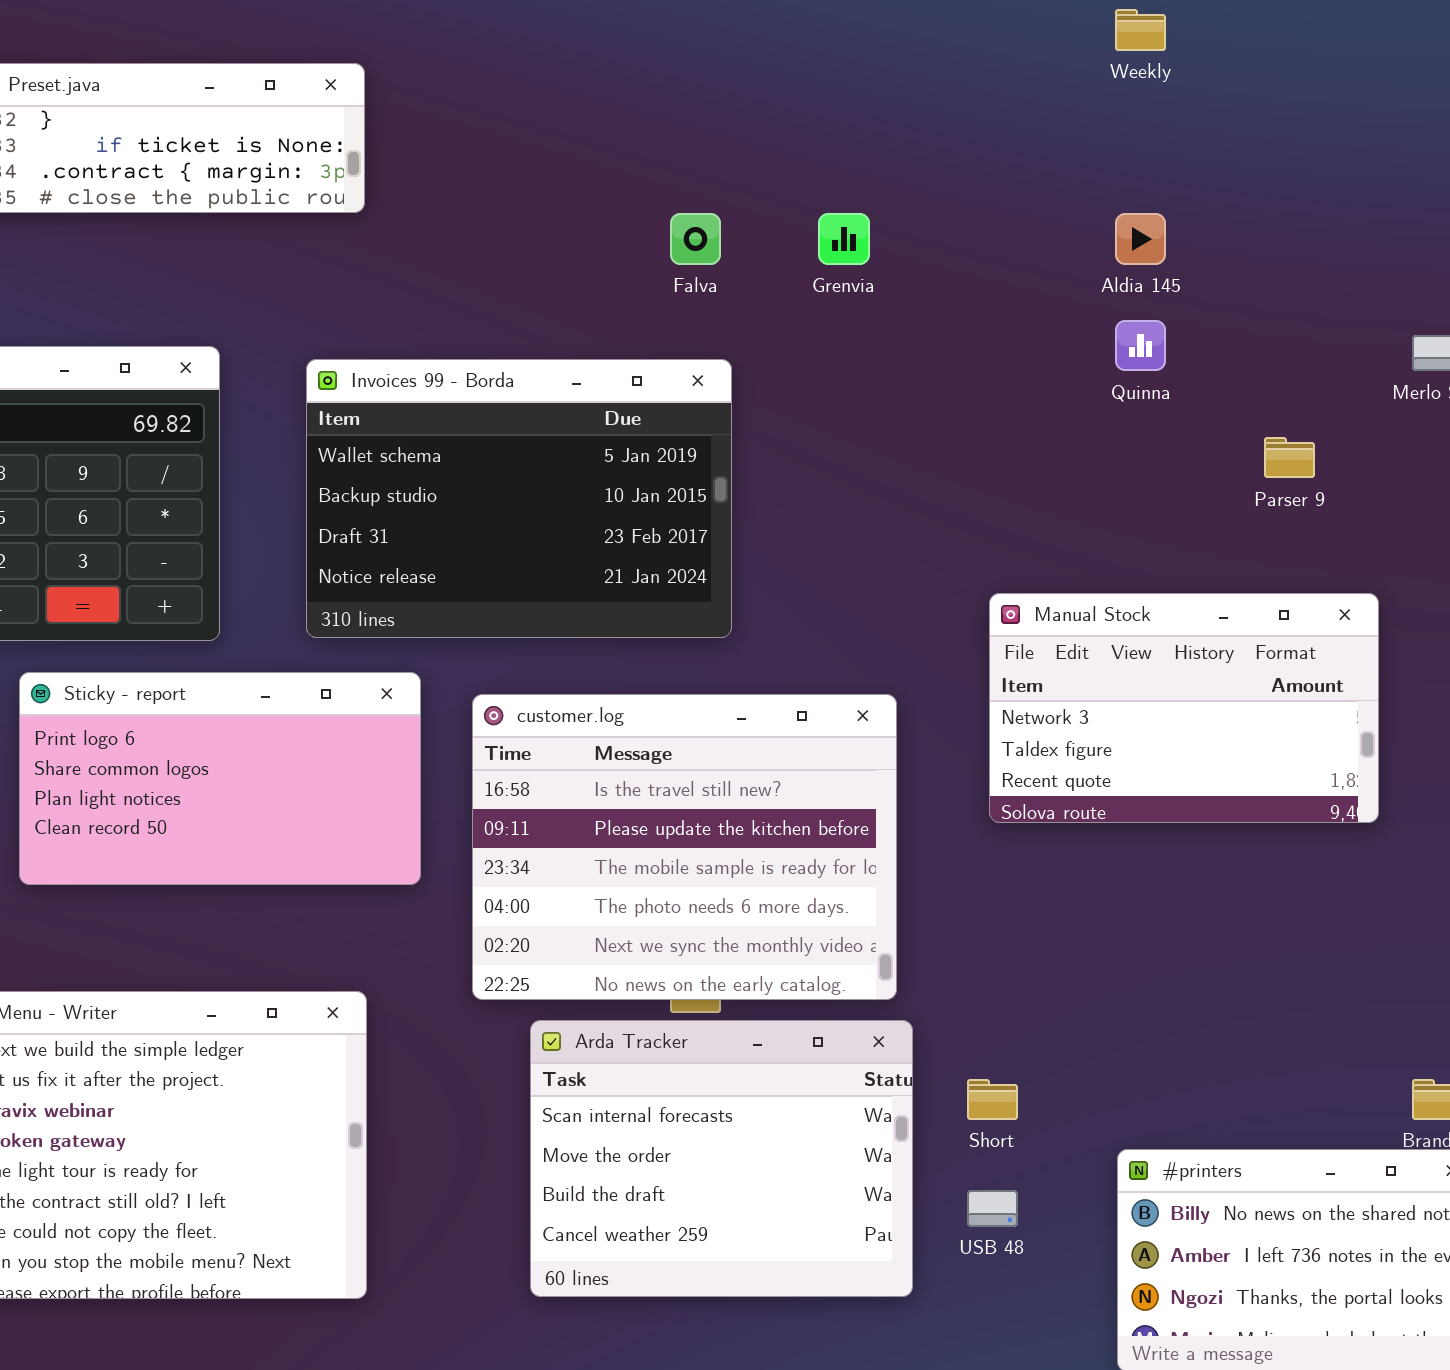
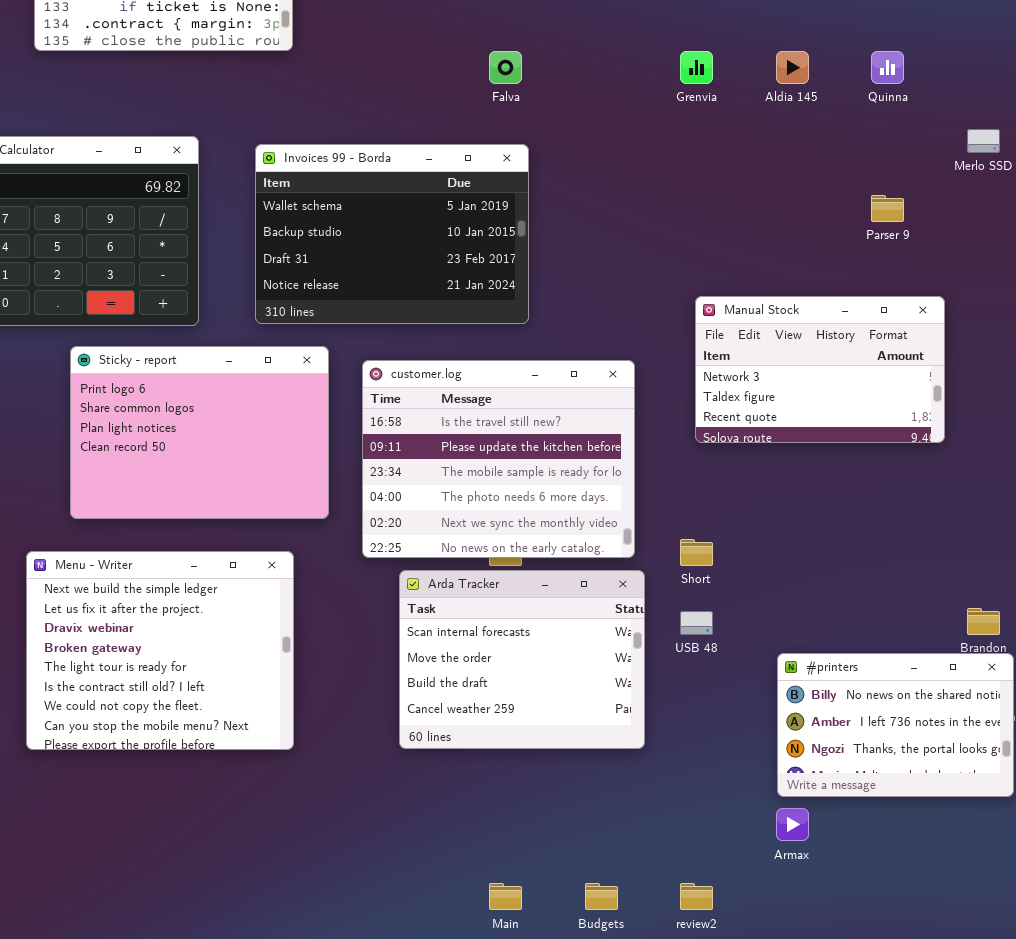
Grenvia: [818,213,870,265] -> [680,51,713,84], moved
Quinna: [1115,320,1166,371] -> [871,51,904,84], moved
Sticky - report: [19,672,421,885] -> [70,346,329,519], resized
Short: [967,1079,1018,1120] -> [680,539,713,566], moved
USB 48: [967,1190,1018,1227] -> [680,611,713,635], moved

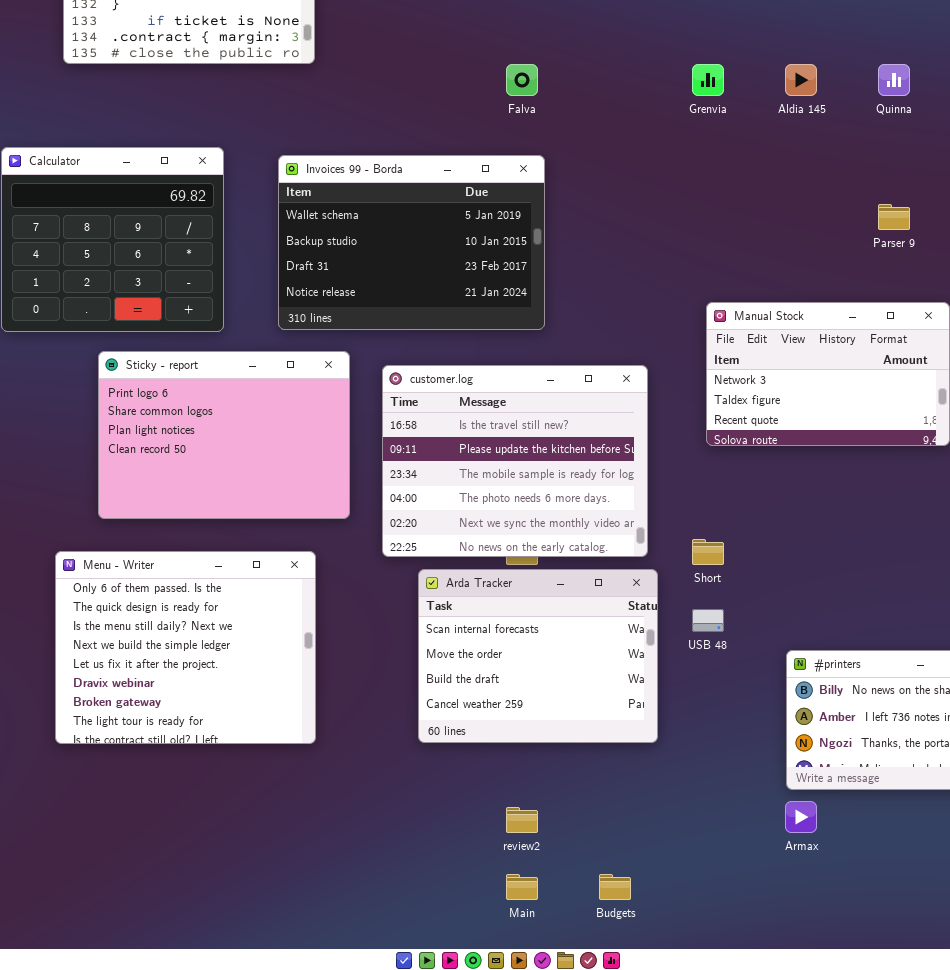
Menu - Writer: [26,551,294,750] -> [55,551,316,744], scrolled up 3 rows
review2: [680,883,713,910] -> [506,807,538,833], moved

